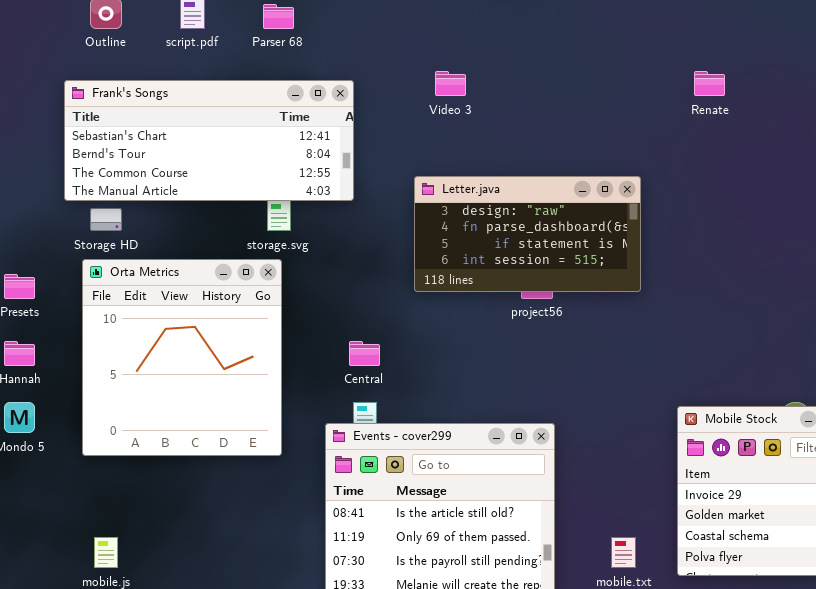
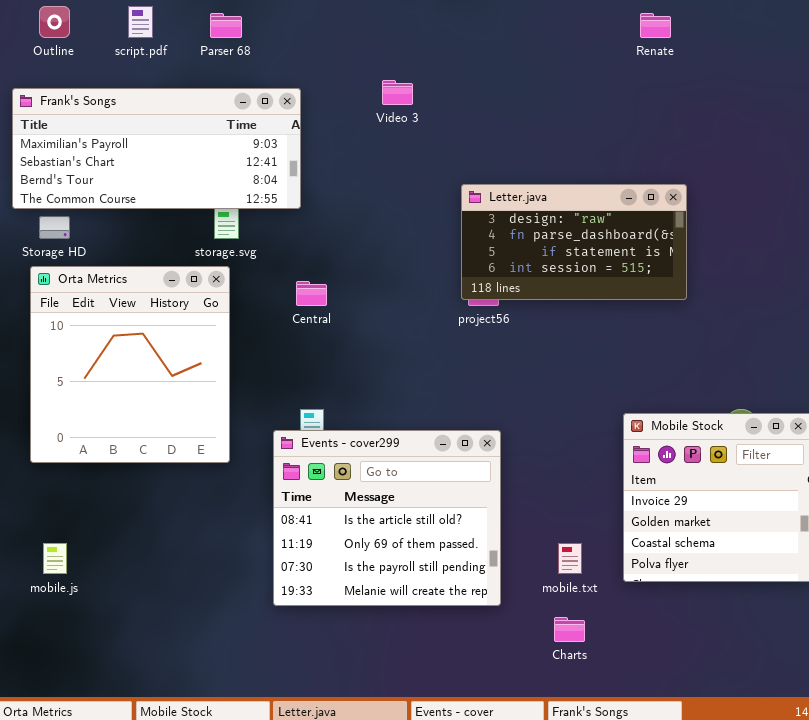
Renate: [694,71,725,96] -> [640,13,671,38], moved
Frank's Songs: [64,80,354,201] -> [12,88,301,209], scrolled up 1 row
Letter.java: [414,176,641,292] -> [461,184,687,300], moved
Central: [349,341,380,366] -> [296,281,327,306], moved

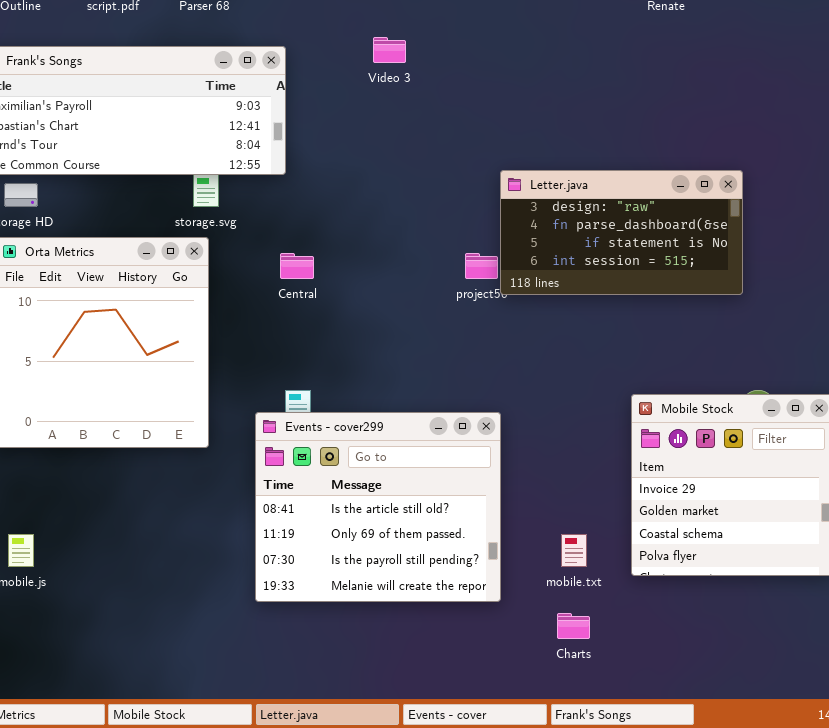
Letter.java: [461,184,687,300] -> [500,170,743,295], moved

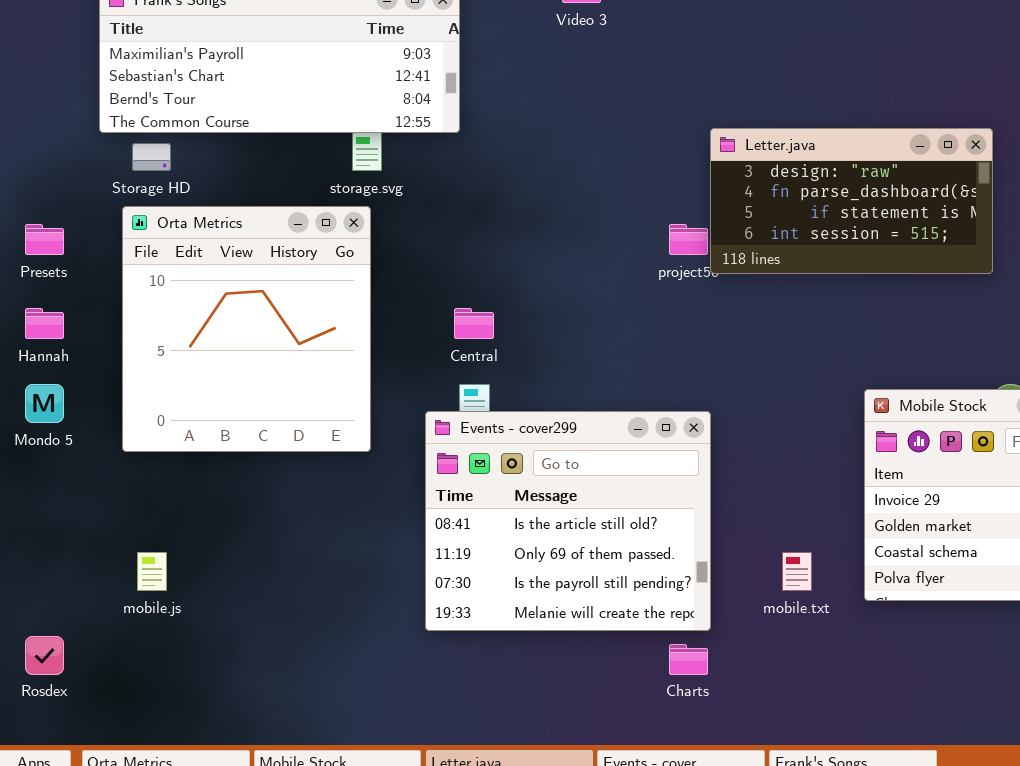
Central: [280,253,314,279] -> [454,308,494,339], moved
Charts: [557,613,590,639] -> [669,644,708,675], moved

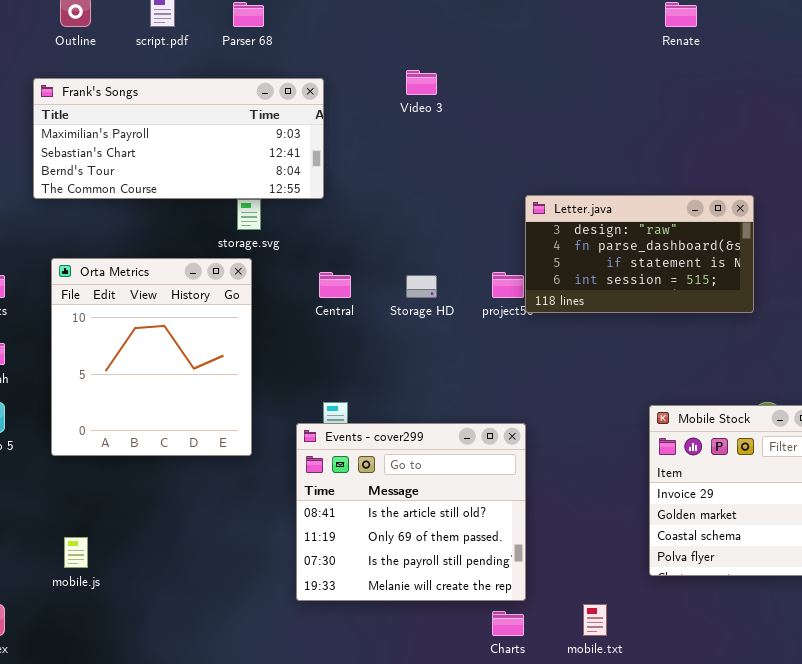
Storage HD: [132,143,171,171] -> [406,275,437,298], moved
Central: [454,308,494,339] -> [319,272,351,298], moved
mobile.txt: [782,552,812,591] -> [583,604,607,636], moved

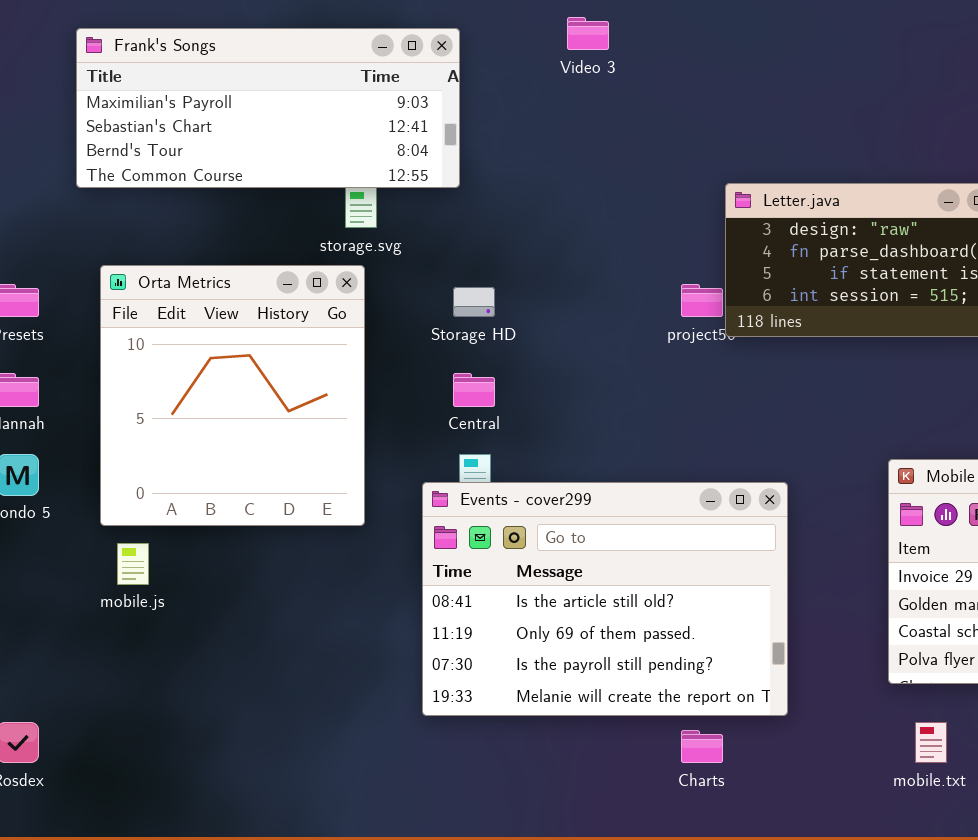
Central: [319,272,351,298] -> [453,373,495,407], moved
Storage HD: [406,275,437,298] -> [453,287,495,317], moved
Events - cover299: [296,423,526,601] -> [422,482,788,716], resized
mobile.js: [64,537,88,568] -> [117,543,149,585], moved
mobile.txt: [583,604,607,636] -> [915,722,947,763], moved

